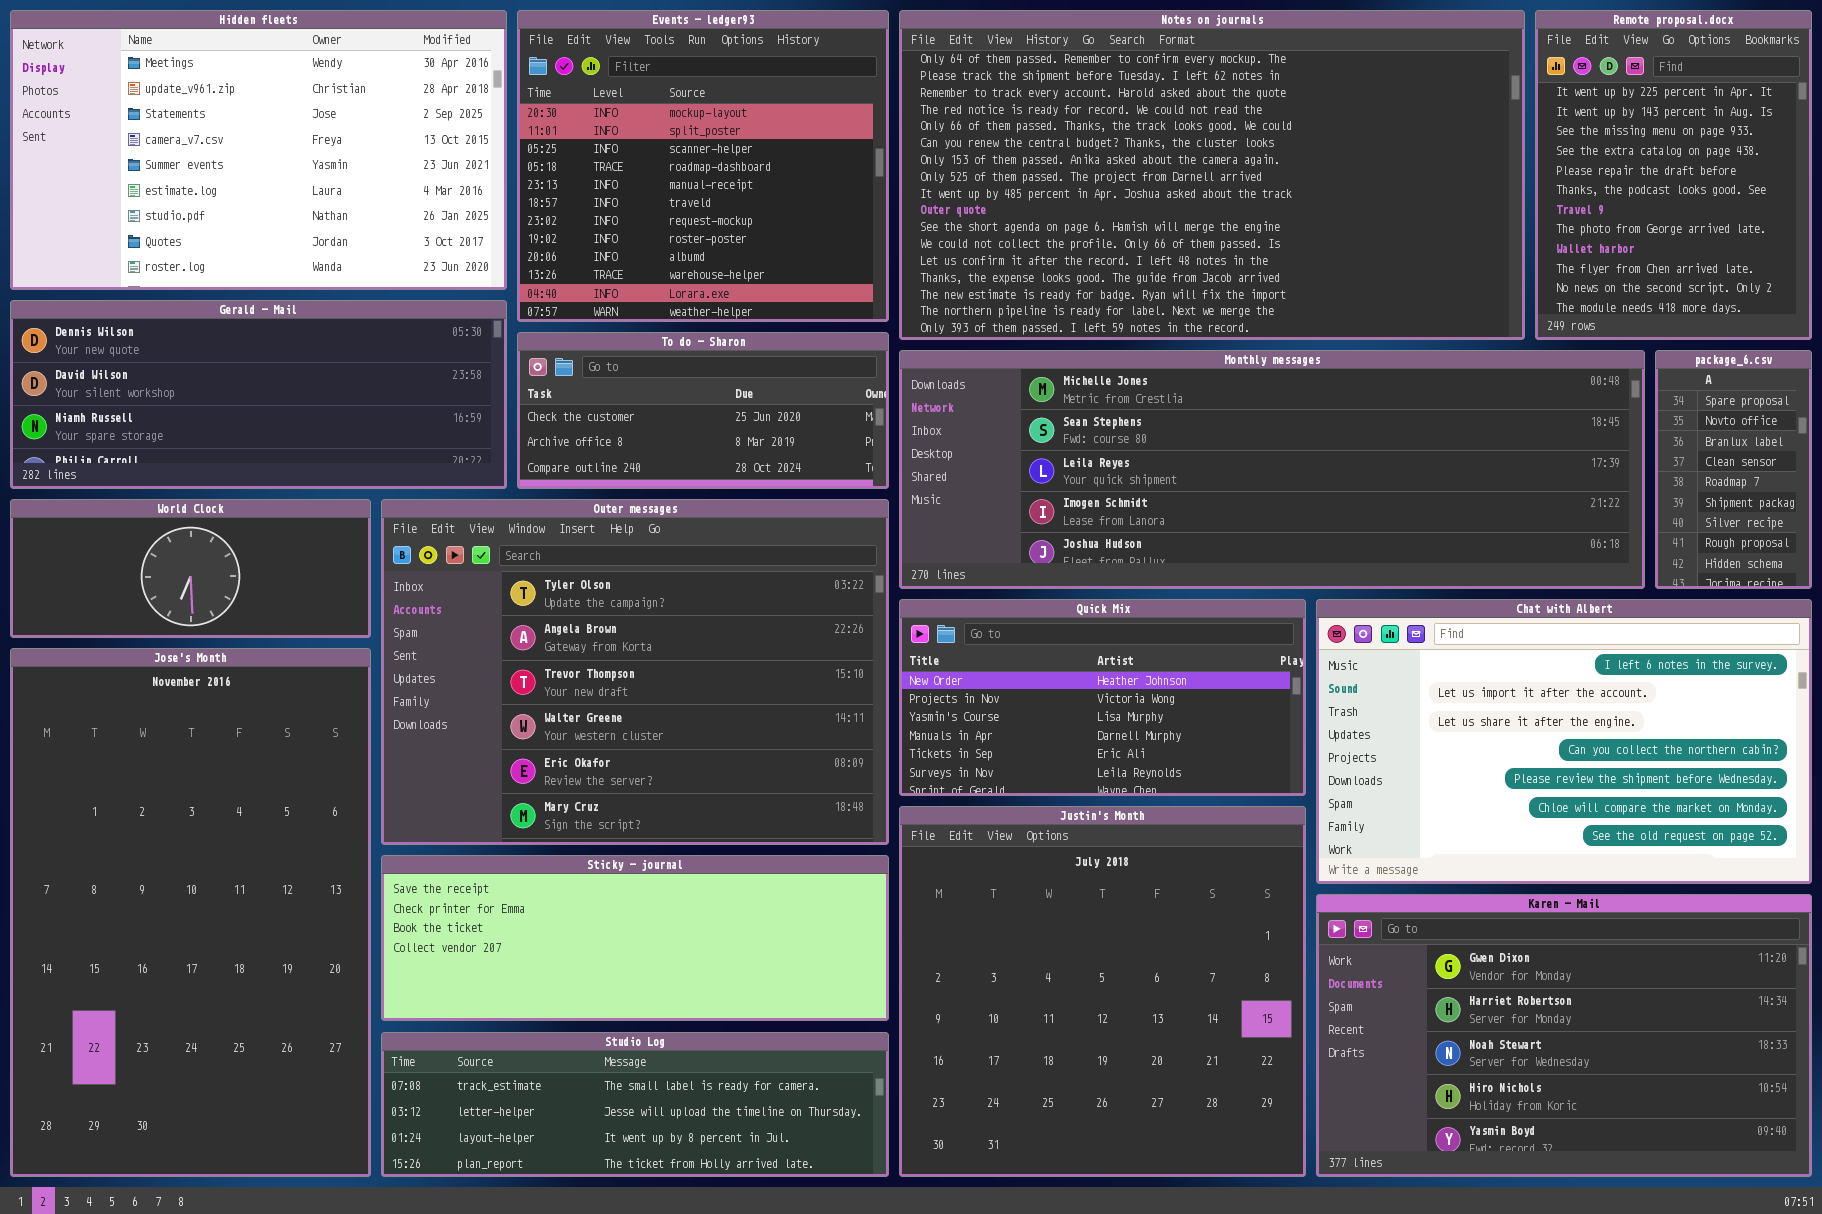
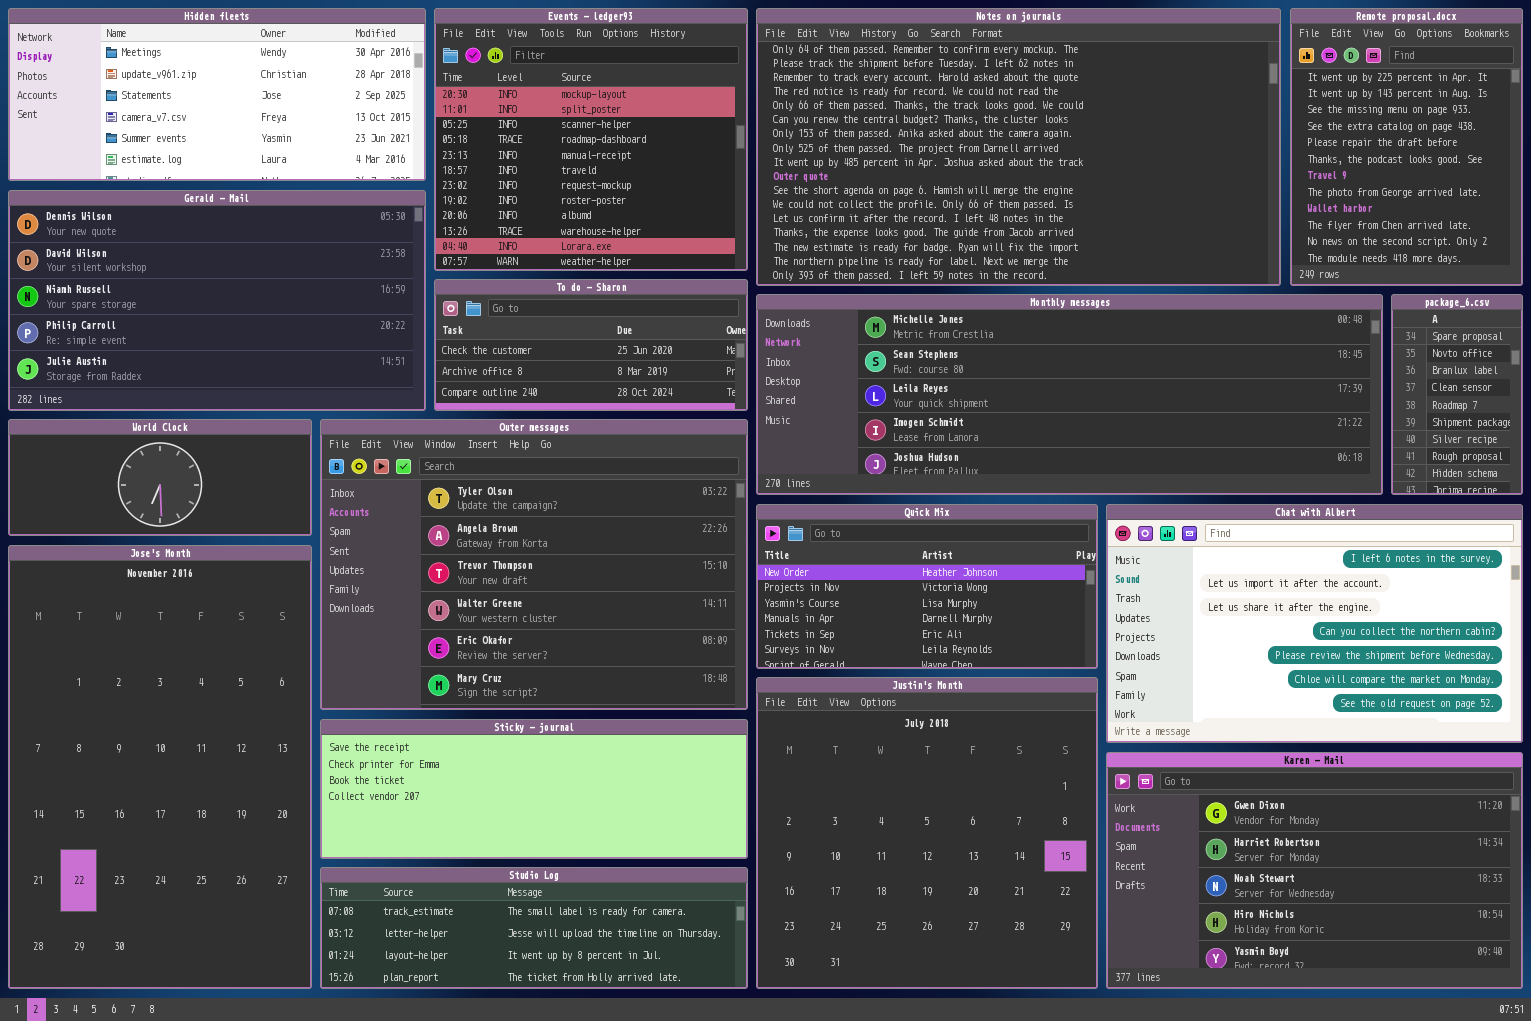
Hidden fleets: [10,10,507,290] -> [8,8,426,181], resized
Gerald - Mail: [10,300,507,489] -> [8,190,426,411], resized

